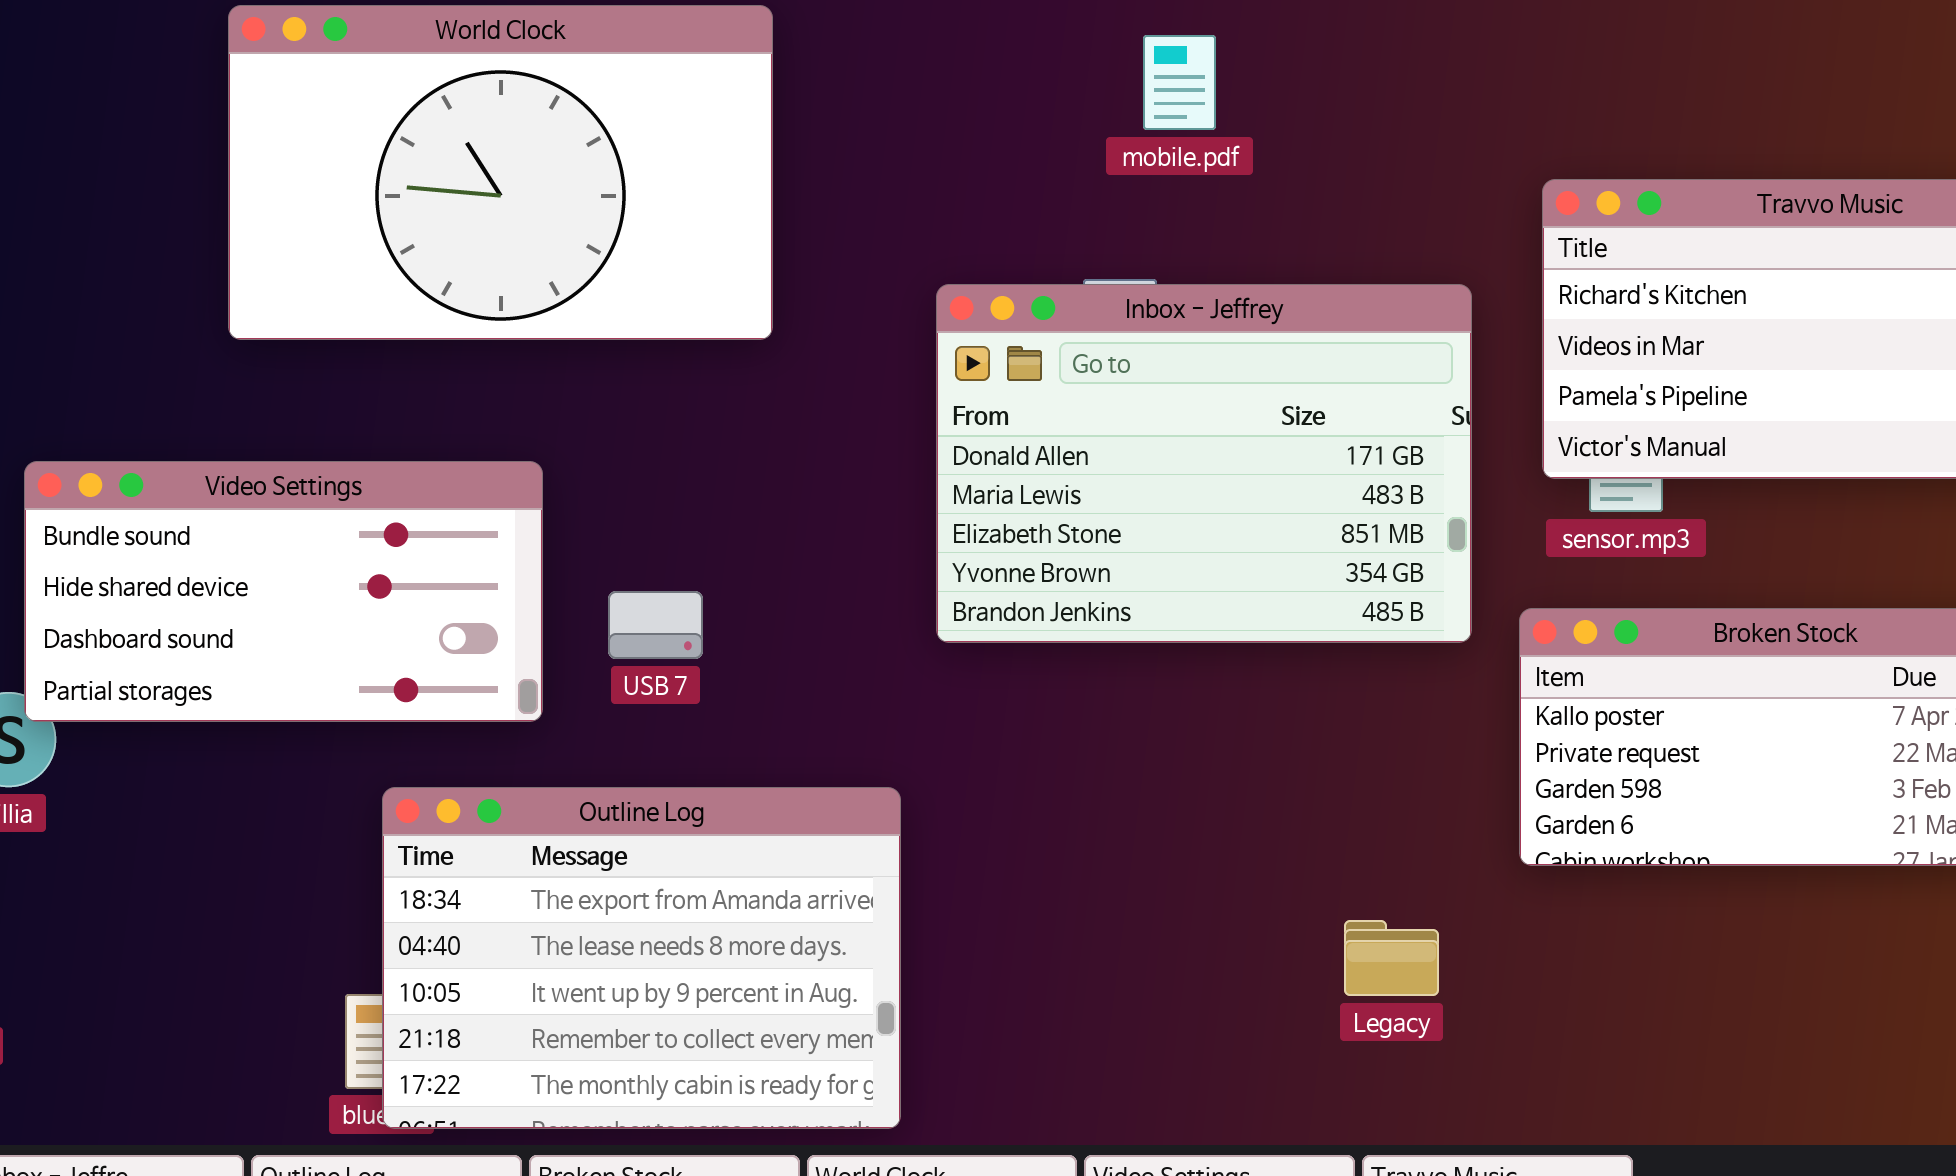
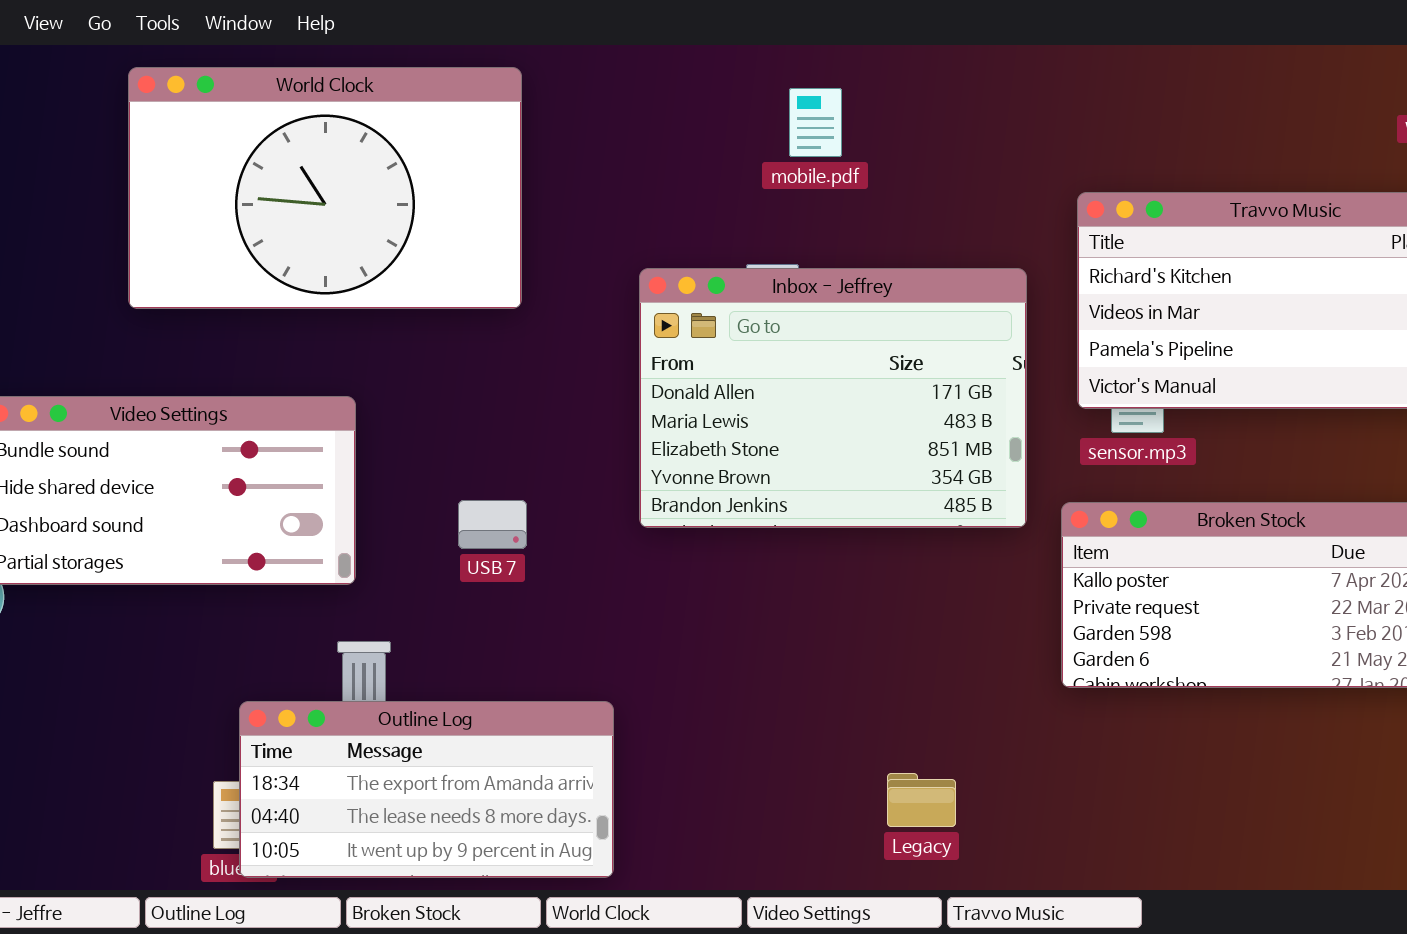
USB 7: [608,591,703,659] -> [458,500,527,549], moved
Outline Log: [382,787,901,1129] -> [239,701,614,878], resized
Legacy: [1344,920,1439,996] -> [887,773,956,827], moved

